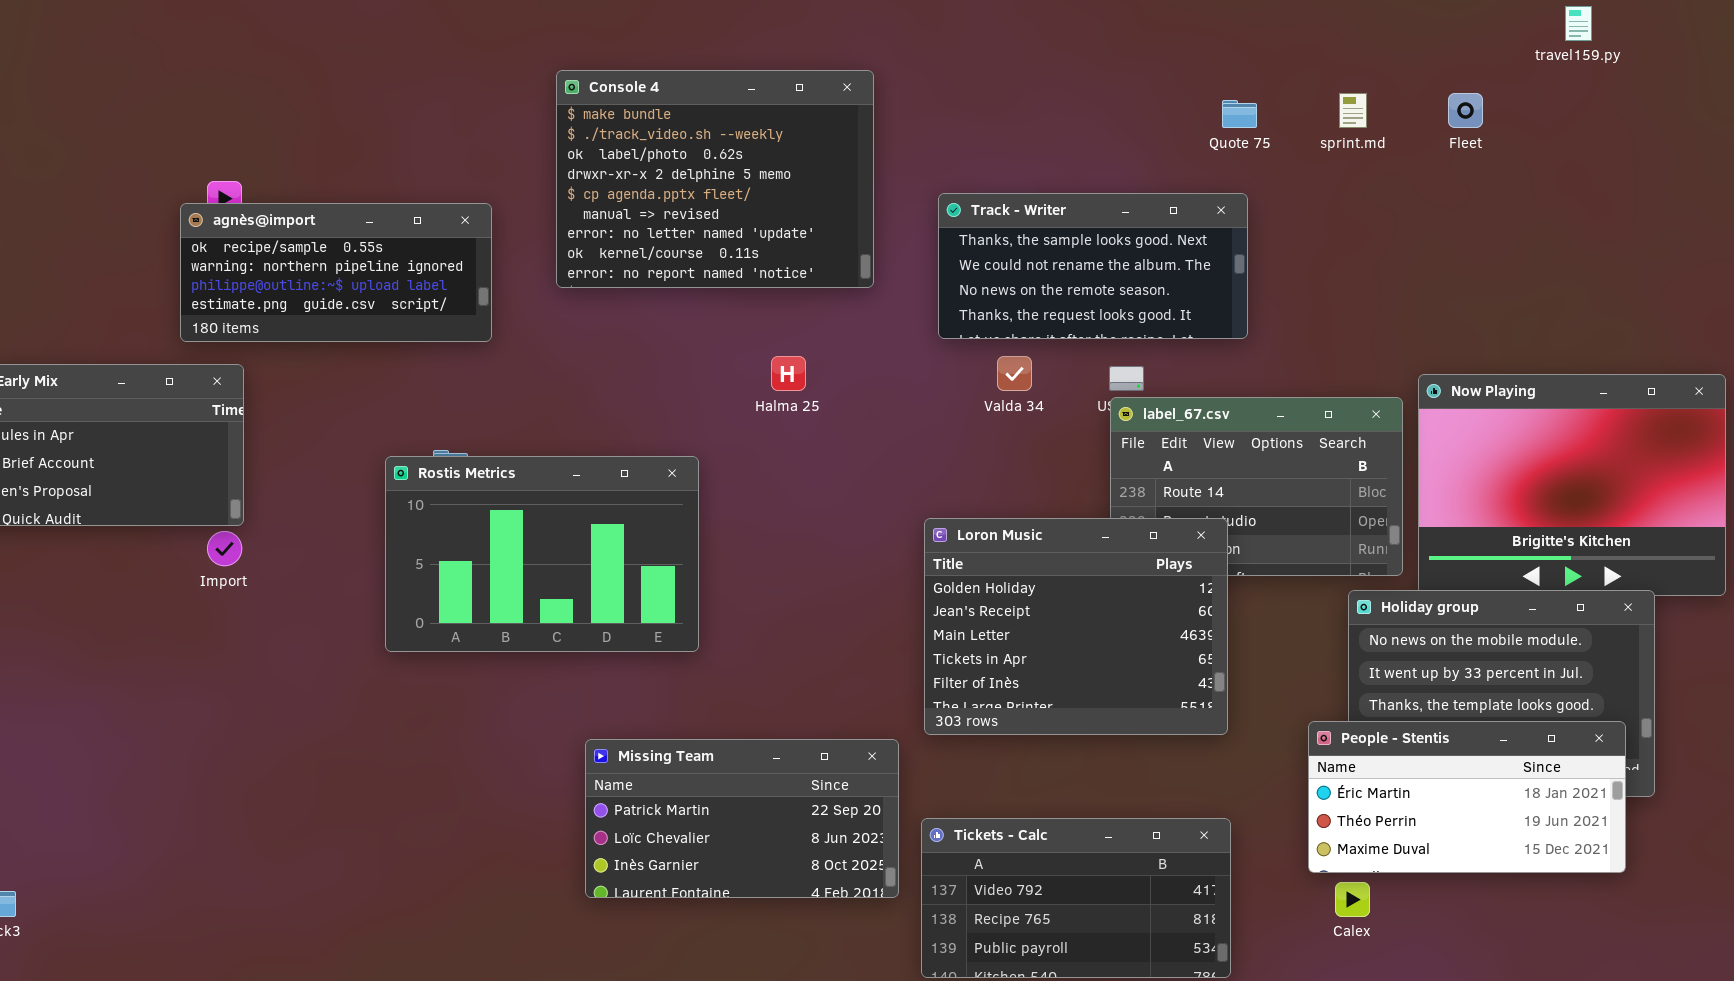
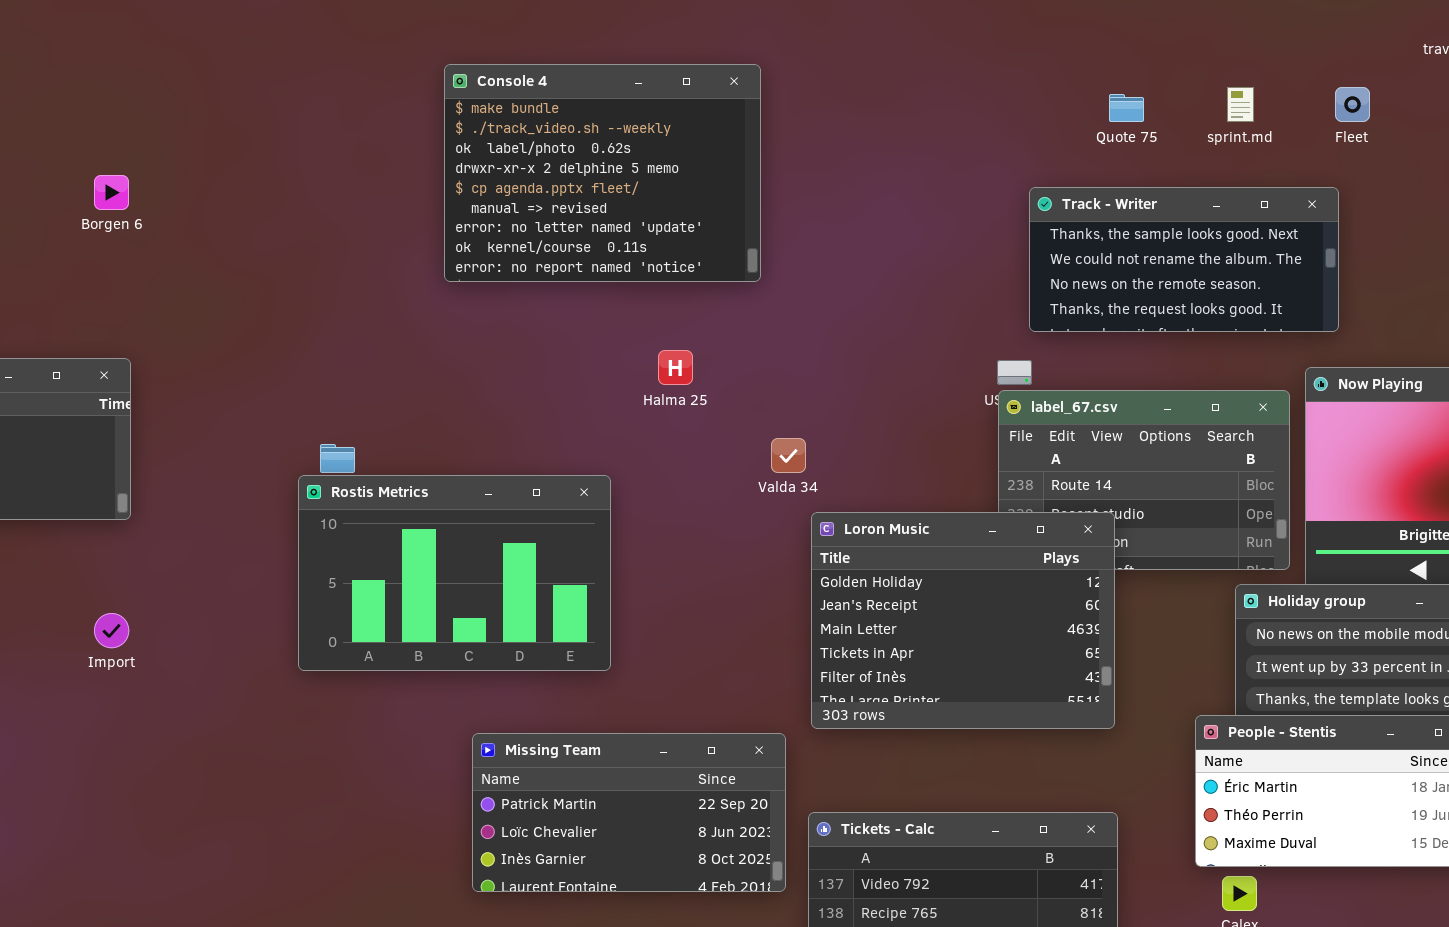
Track - Writer: [938,193,1248,339] -> [1029,187,1339,332], moved
agnès@import: [180,203,492,342] -> none, closed
Valda 34: [997,356,1032,391] -> [771,438,806,473], moved
Rostis Metrics: [385,456,699,652] -> [298,475,611,671], moved
Import: [207,531,242,566] -> [94,613,129,648], moved

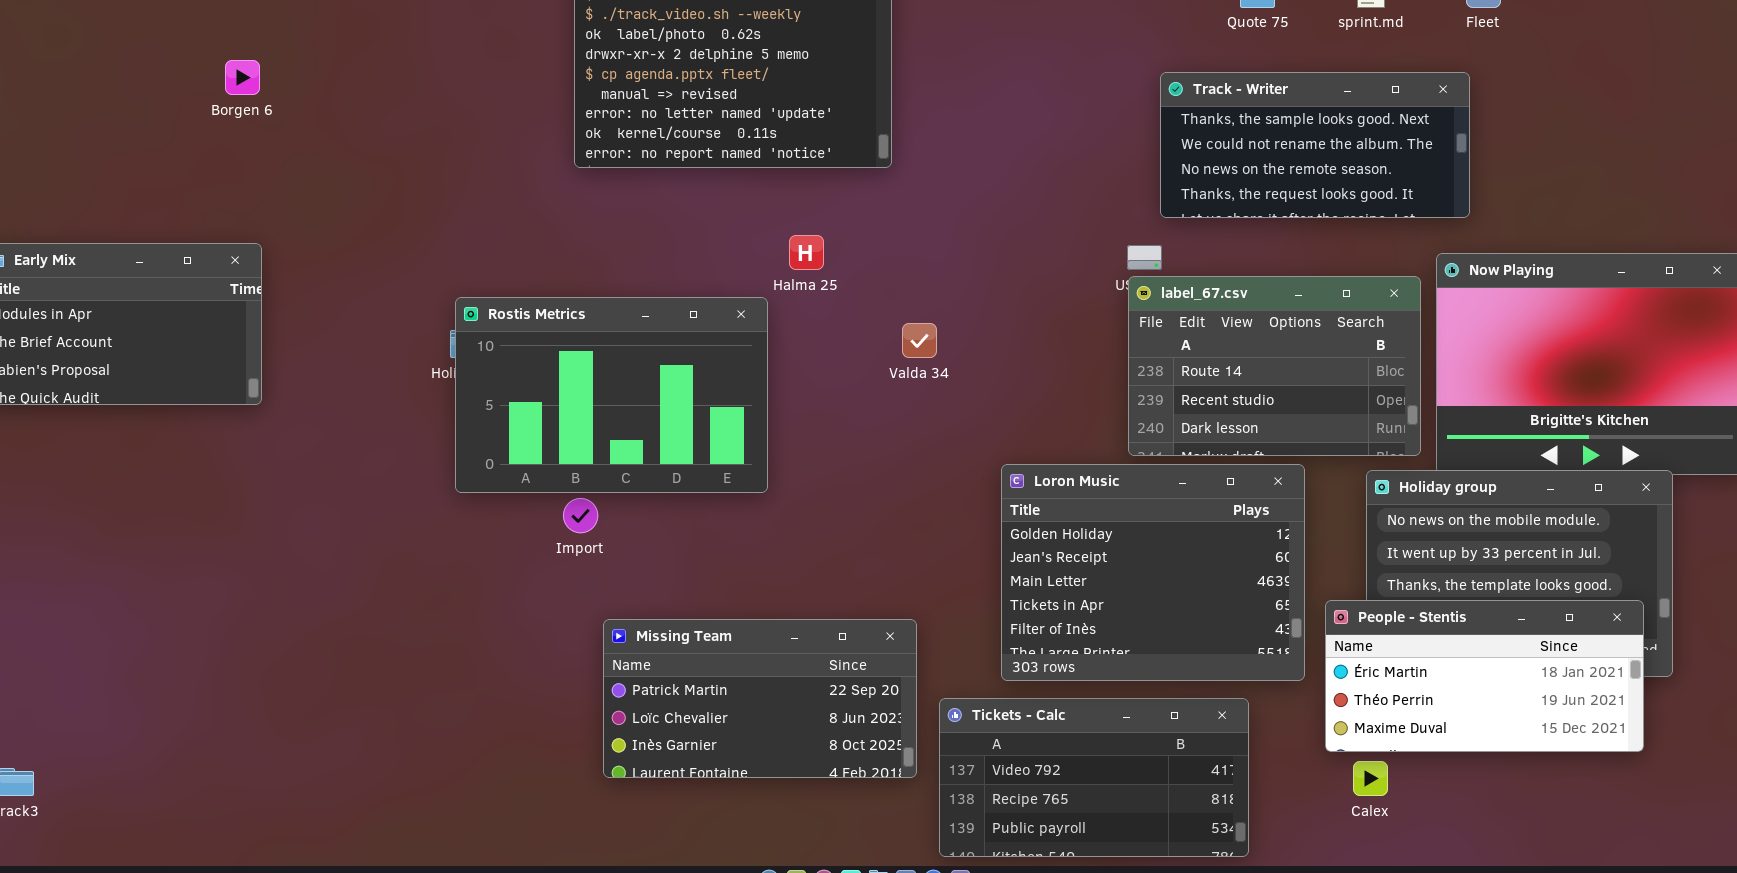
Rostis Metrics: [298,475,611,671] -> [455,297,768,493], moved
Loron Music: [811,512,1115,729] -> [1001,464,1305,681], moved
Import: [94,613,129,648] -> [563,498,598,533], moved

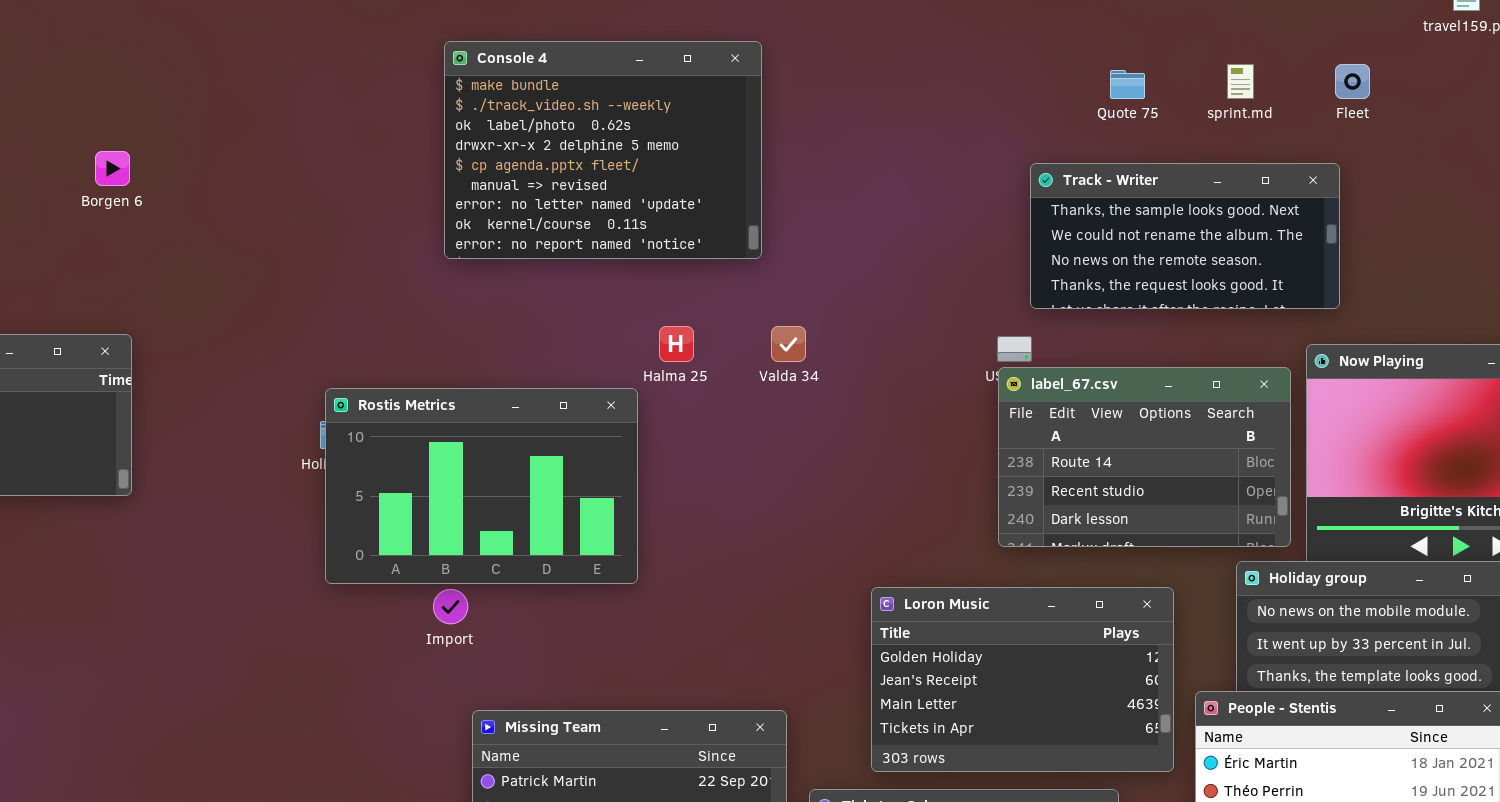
Valda 34: [902,323,937,358] -> [771,326,806,362], moved
Loron Music: [1001,464,1305,681] -> [871,587,1174,772], resized

